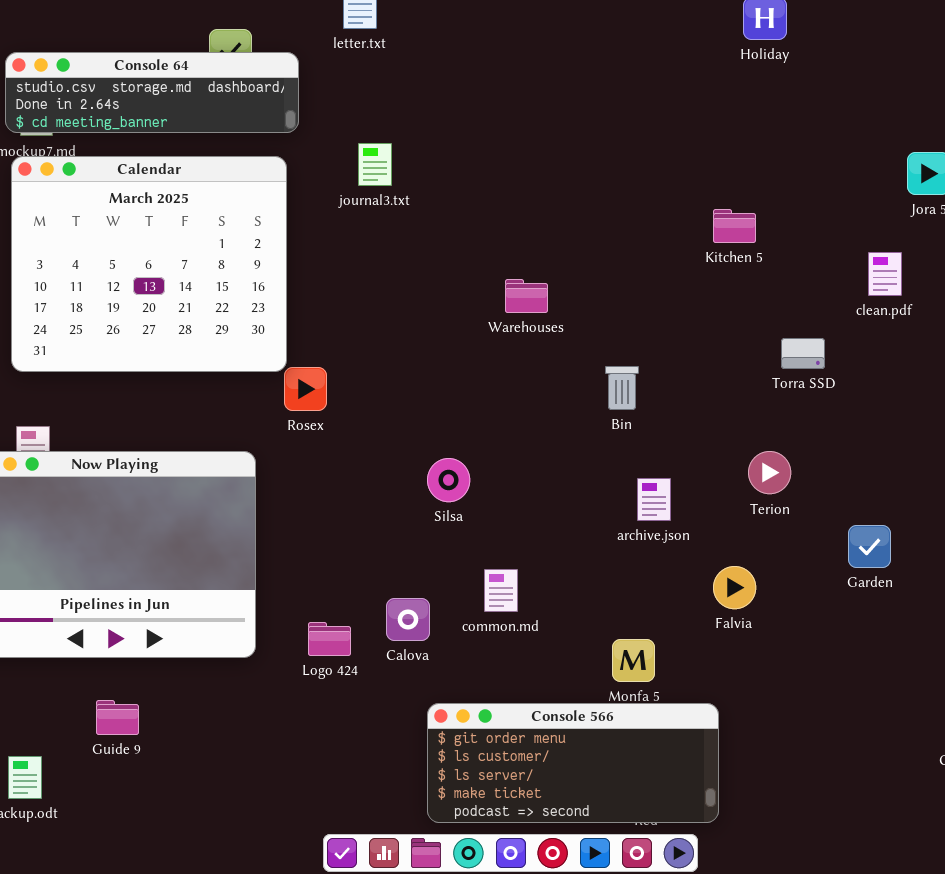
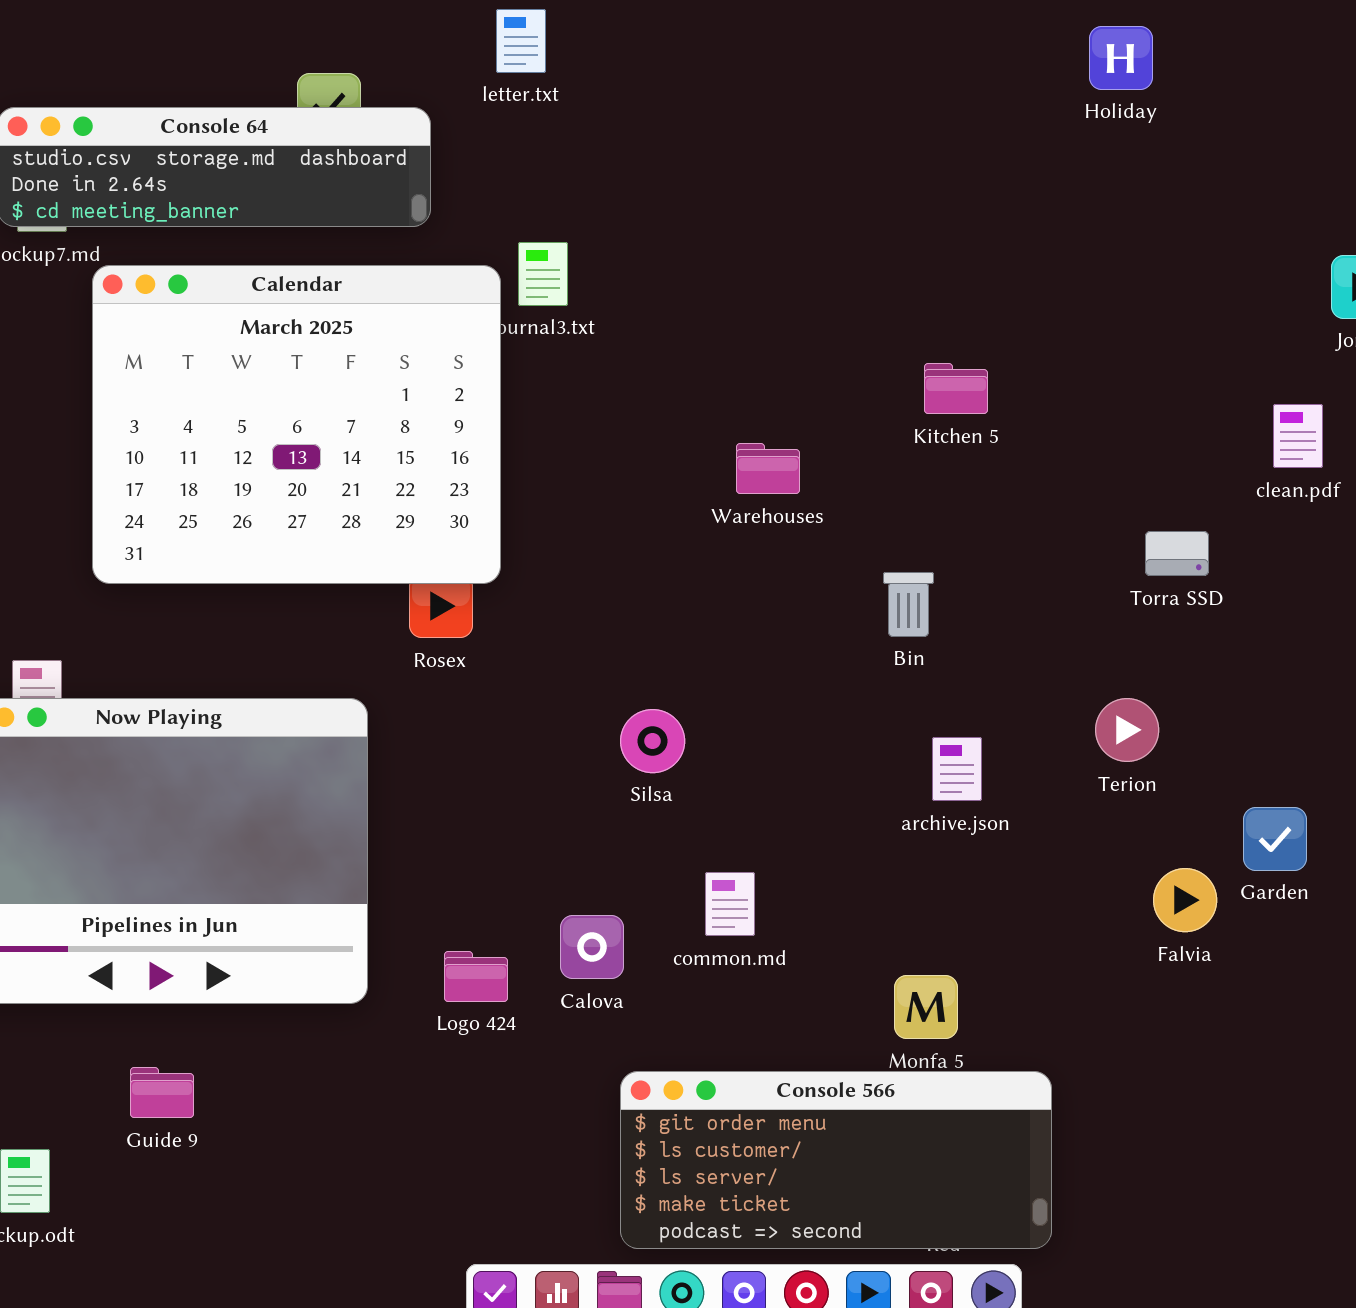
Calendar: [11,156,287,372] -> [92,265,501,584], moved
Kitchen 5: [713,209,756,243] -> [924,363,988,414], moved
Falvia: [713,566,756,609] -> [1153,868,1217,932], moved

